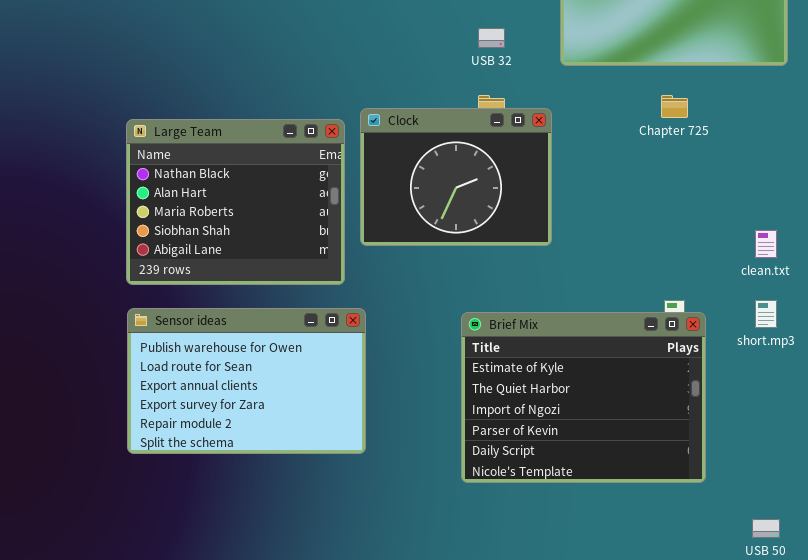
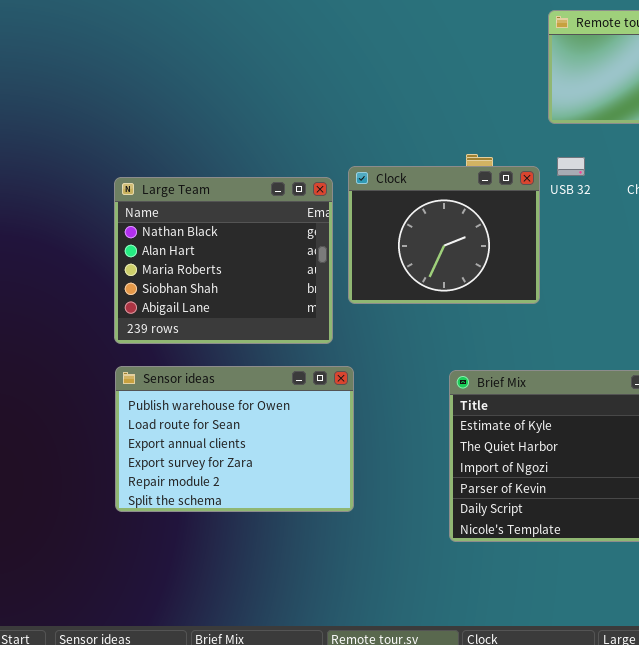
USB 32: [478,28,505,48] -> [557,157,585,176], moved

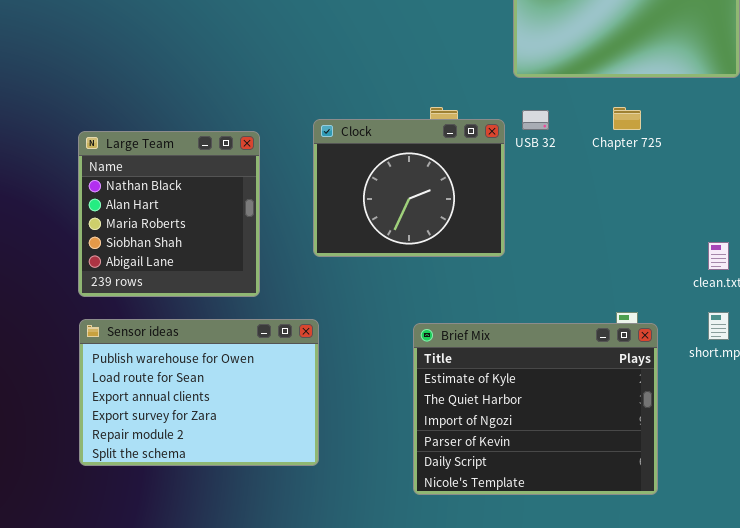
Large Team: [114,177,333,344] -> [78,131,260,297], resized

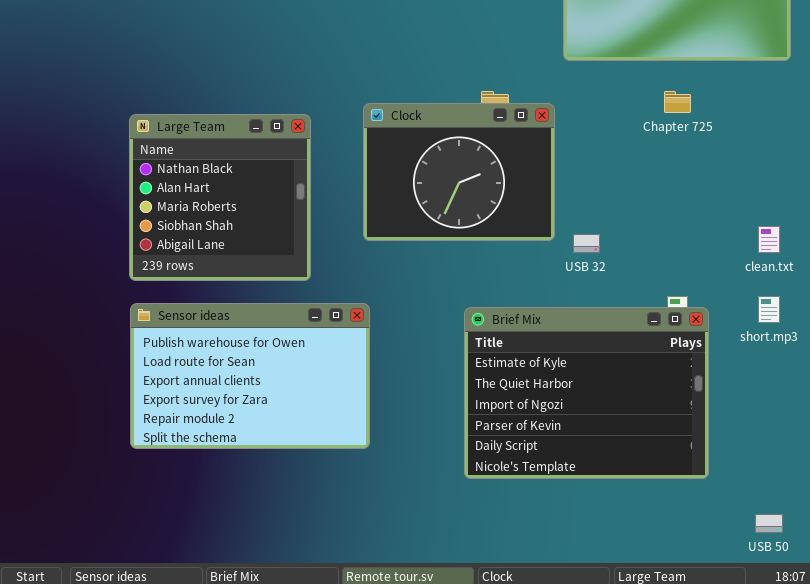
USB 32: [522,110,549,130] -> [573,234,600,253], moved

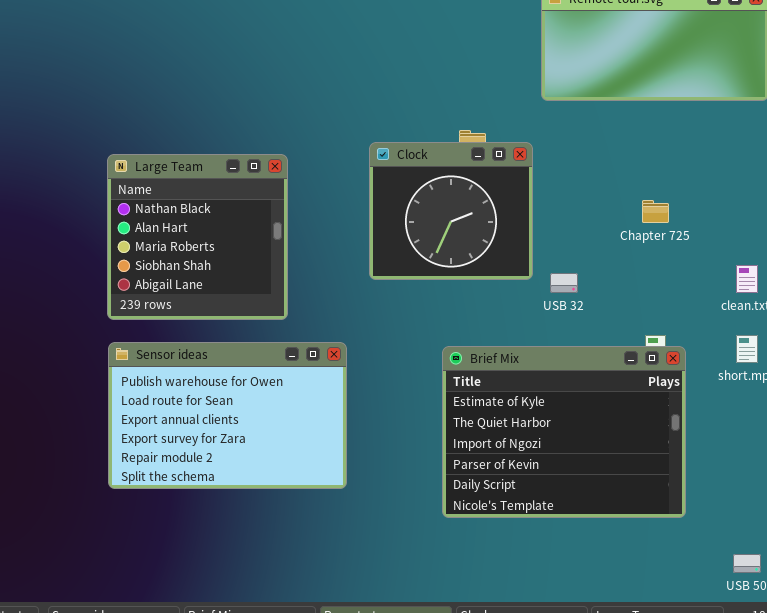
Chapter 725: [664,91,691,113] -> [642,200,669,223], moved
Clock: [363,103,555,241] -> [369,142,533,280], resized

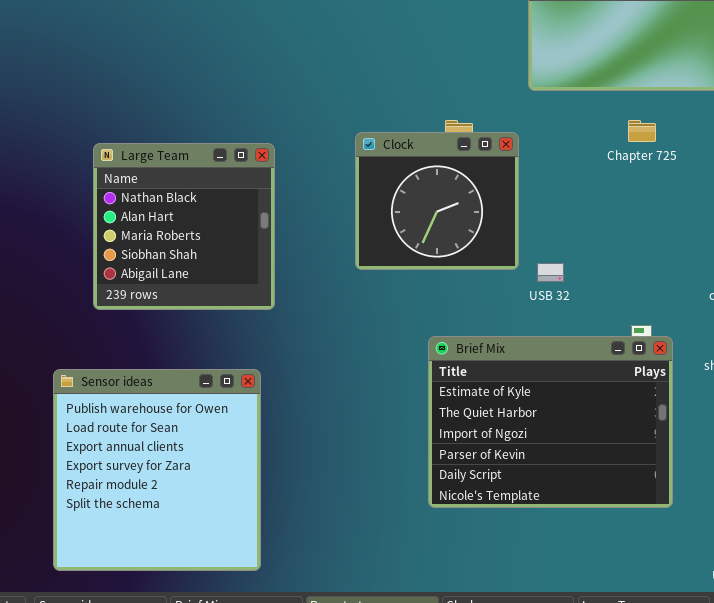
Chapter 725: [642,200,669,223] -> [628,120,656,142], moved
Sensor ideas: [108,342,347,489] -> [53,369,261,571], moved, resized

